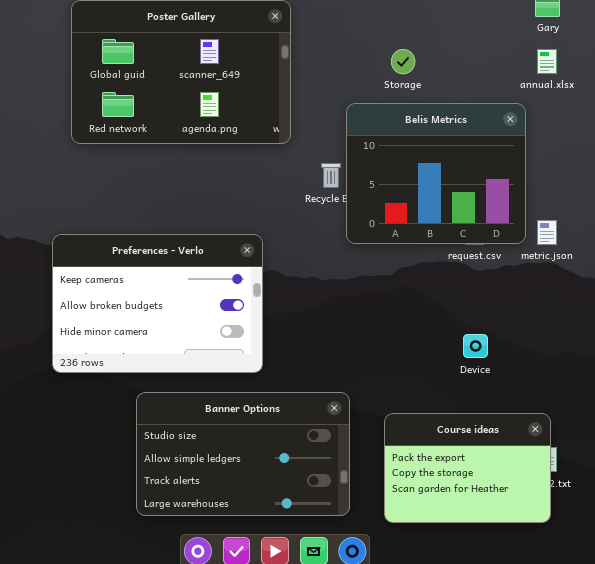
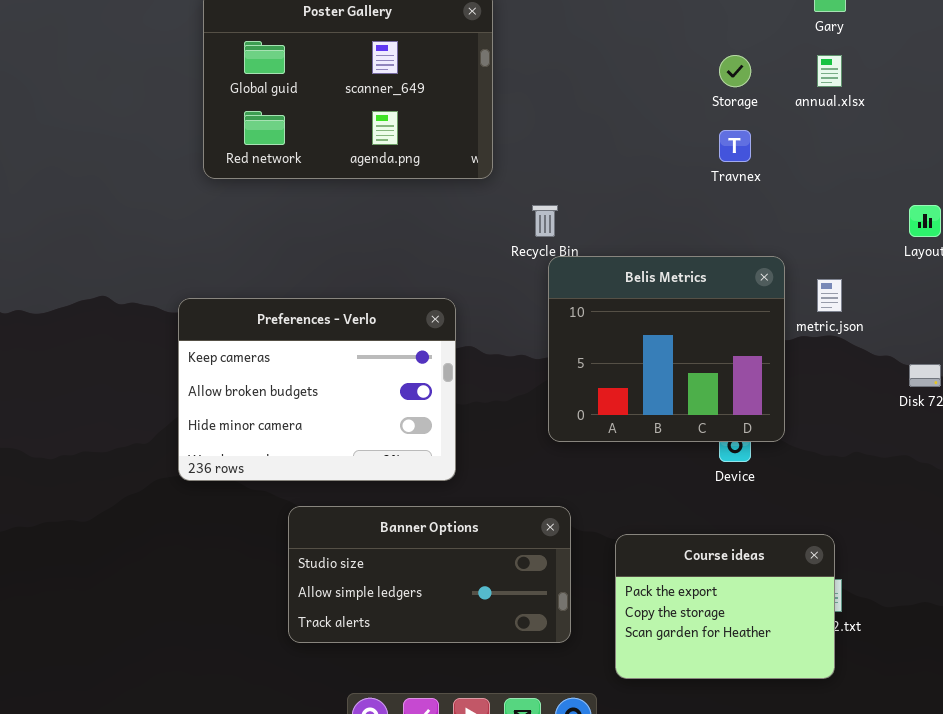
Storage: [391,49,415,74] -> [719,55,751,87], moved
Belis Metrics: [346,103,526,244] -> [548,256,785,442], moved
Banner Options: [136,392,350,516] -> [288,506,571,643], resized

